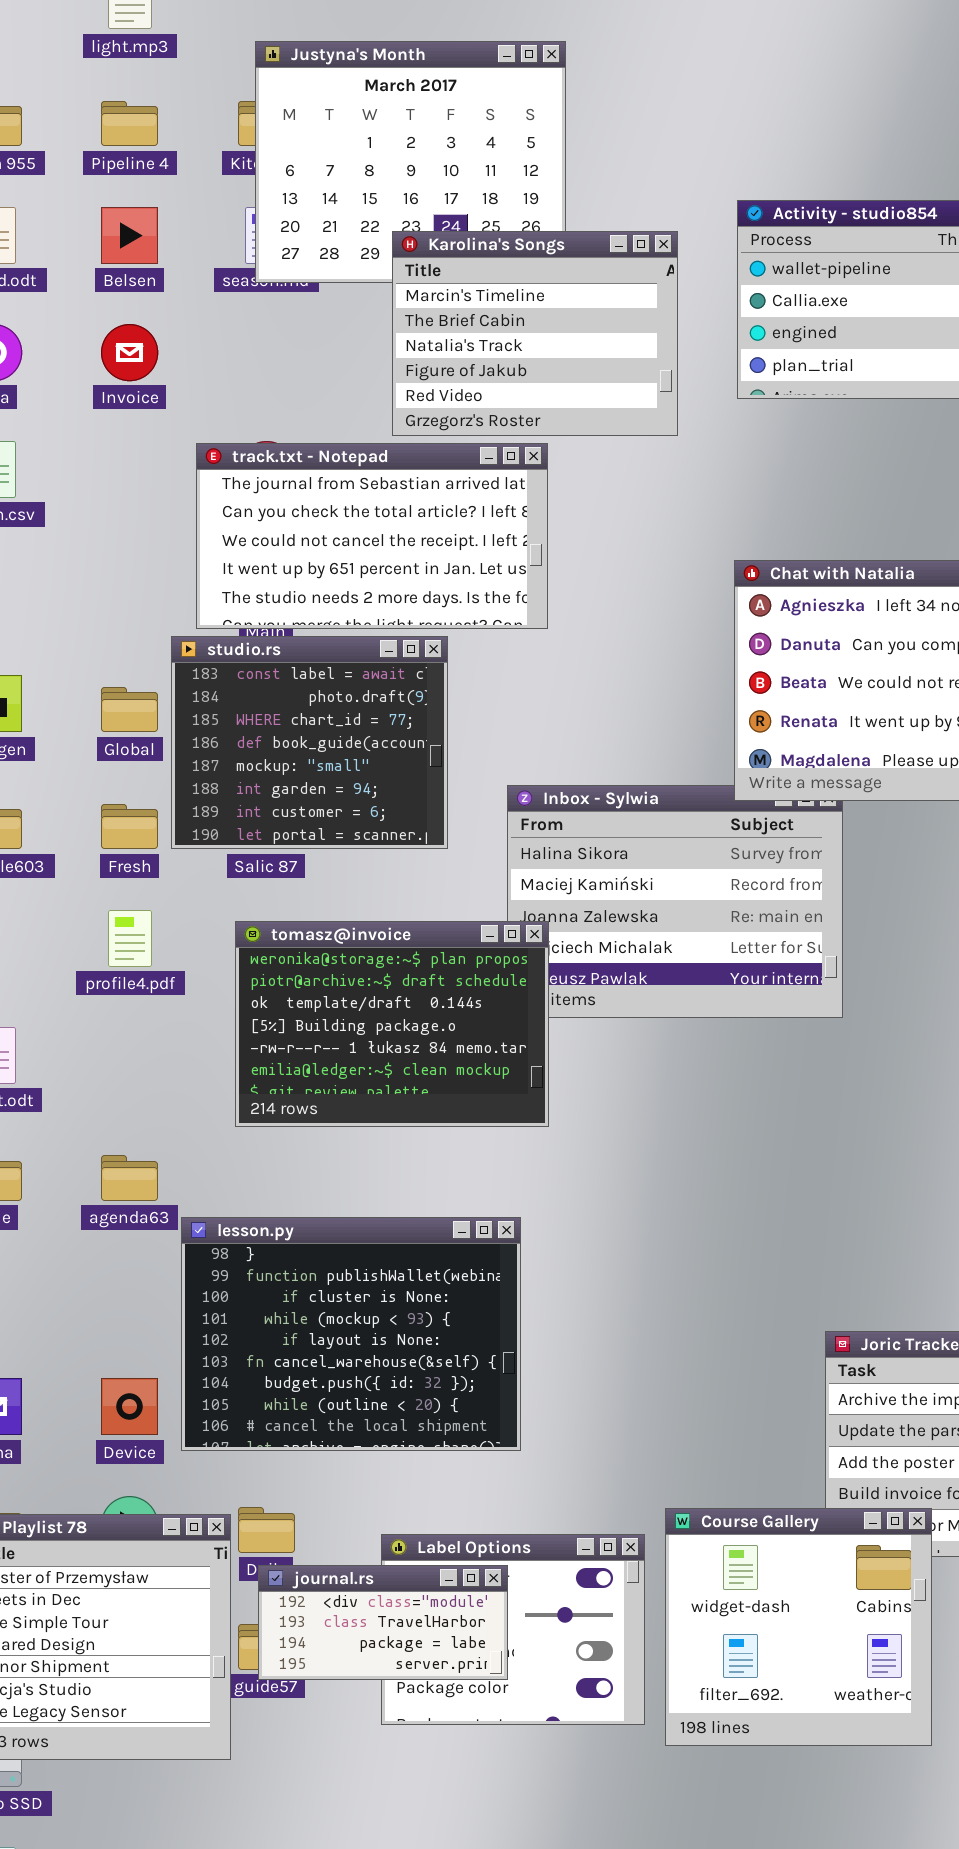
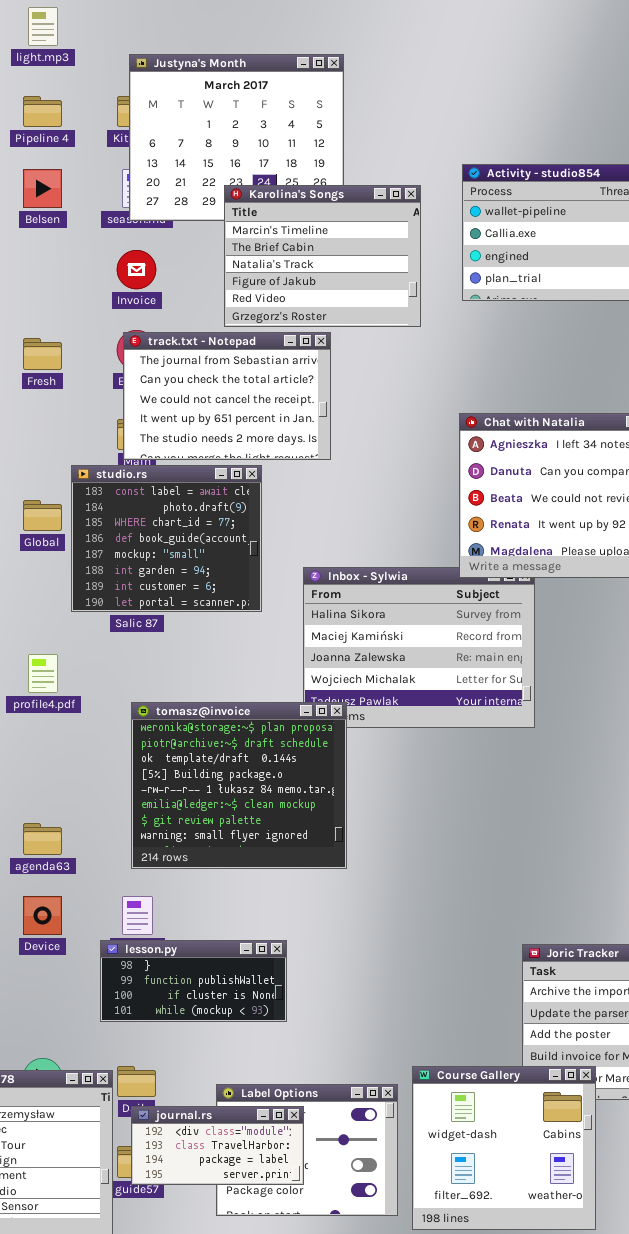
Invoice: [101,324,158,381] -> [117,250,156,289], moved
track.txt - Notepad: [196,443,548,629] -> [123,332,331,460], resized
Fresh: [101,804,158,849] -> [23,338,62,370], moved
tomasz@invoice: [235,921,549,1127] -> [131,702,347,869], moved, resized
lesson.py: [181,1217,521,1451] -> [100,940,287,1022], moved, resized
Device: [101,1378,158,1435] -> [23,896,62,935], moved

